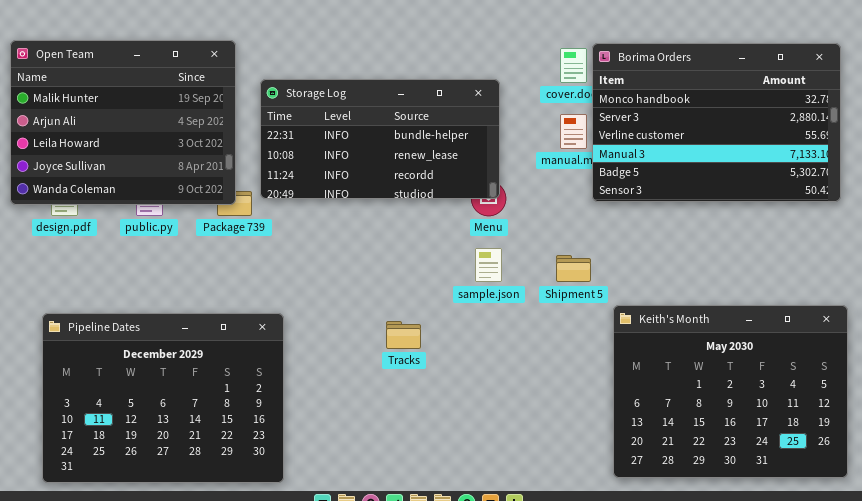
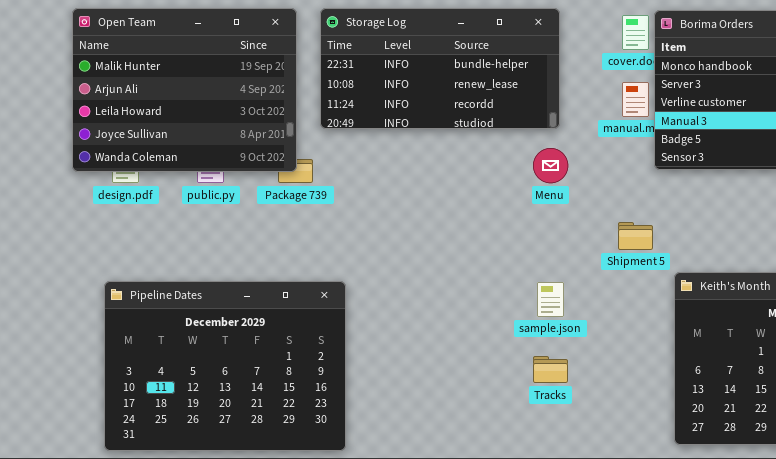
Storage Log: [260,79,500,199] -> [320,8,560,129], moved
sample.json: [475,248,502,282] -> [537,282,564,317], moved
Tracks: [386,321,421,349] -> [533,356,568,383], moved

